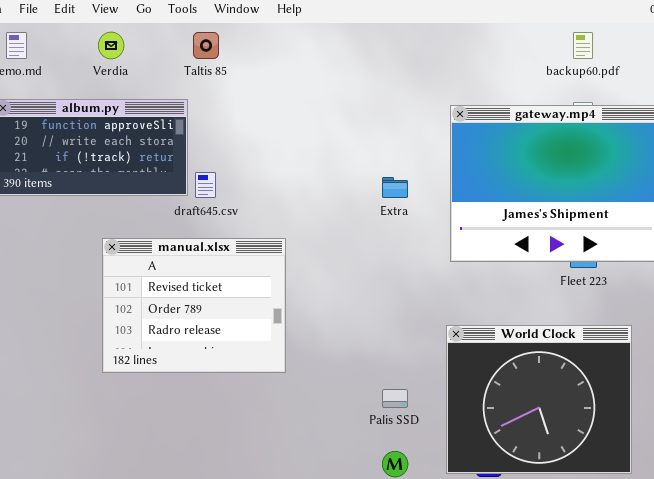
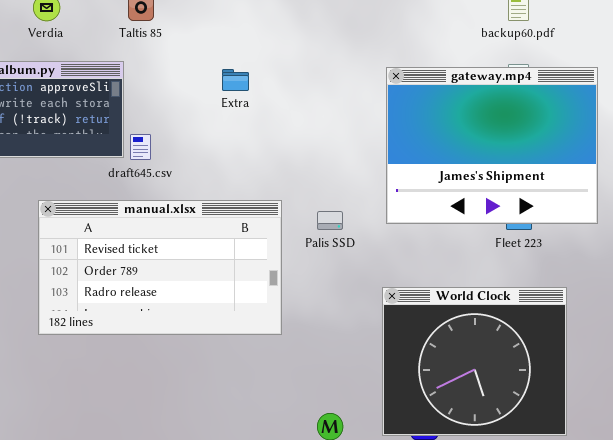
Extra: [382,177,408,198] -> [222,69,249,91], moved
manual.xlsx: [102,238,286,373] -> [38,200,282,335], resized
Palis SSD: [382,389,408,408] -> [317,211,343,230], moved

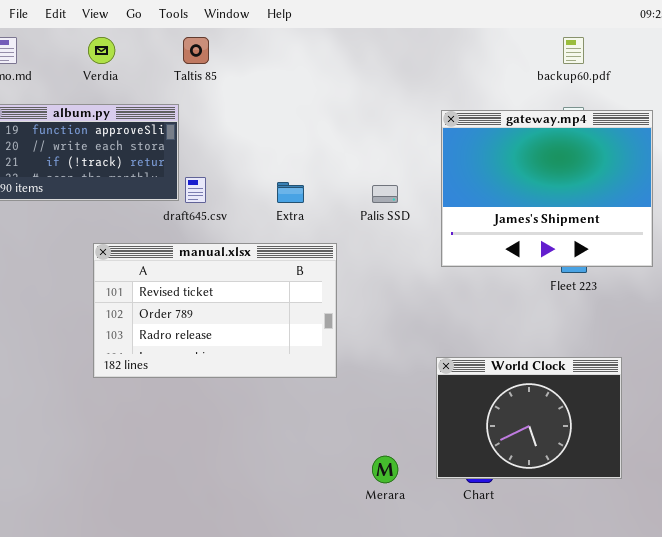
Extra: [222,69,249,91] -> [277,182,304,203], moved
Palis SSD: [317,211,343,230] -> [372,185,398,203], moved
World Clock: [382,287,567,436] -> [436,357,622,479], resized

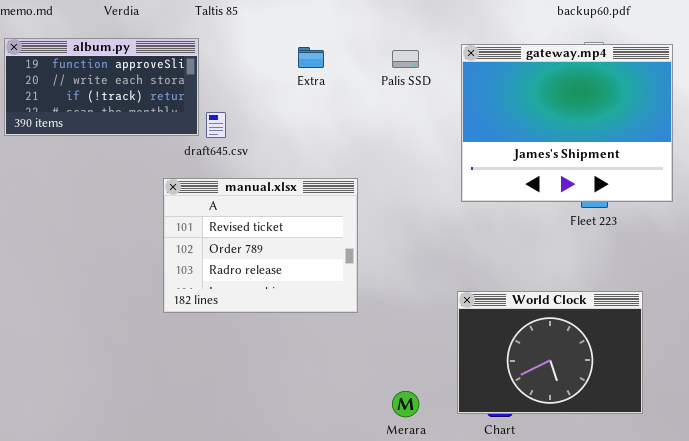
Extra: [277,182,304,203] -> [298,47,324,68], moved
Palis SSD: [372,185,398,203] -> [392,50,419,68], moved
manual.xlsx: [93,243,337,378] -> [163,178,358,313], resized

